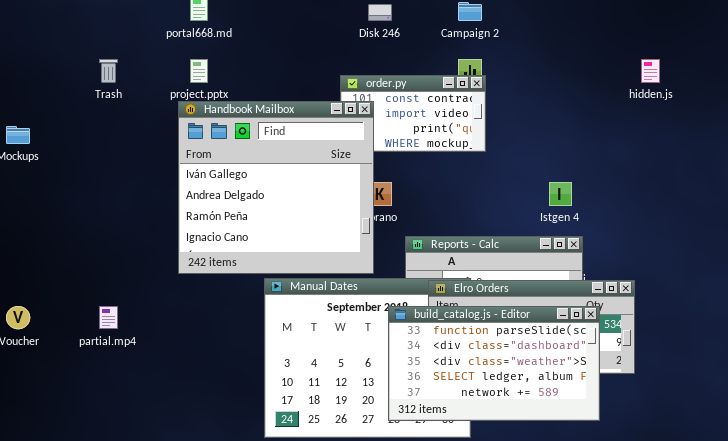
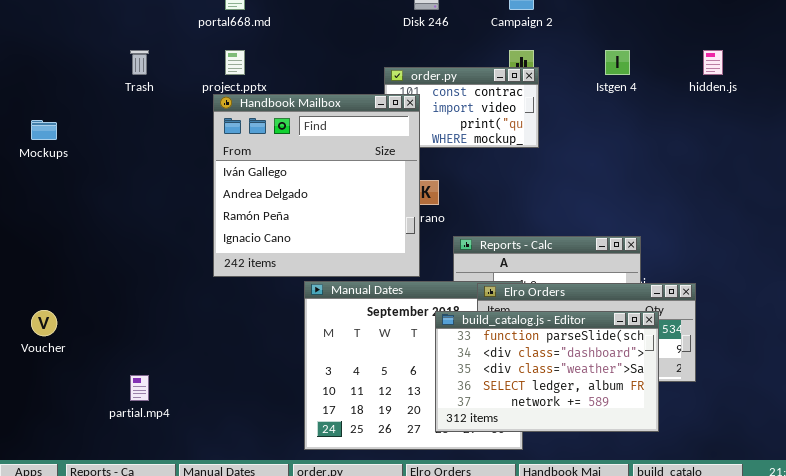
Istgen 4: [549,182,572,206] -> [605,50,630,75], moved
partial.mp4: [99,306,118,329] -> [130,375,149,401], moved

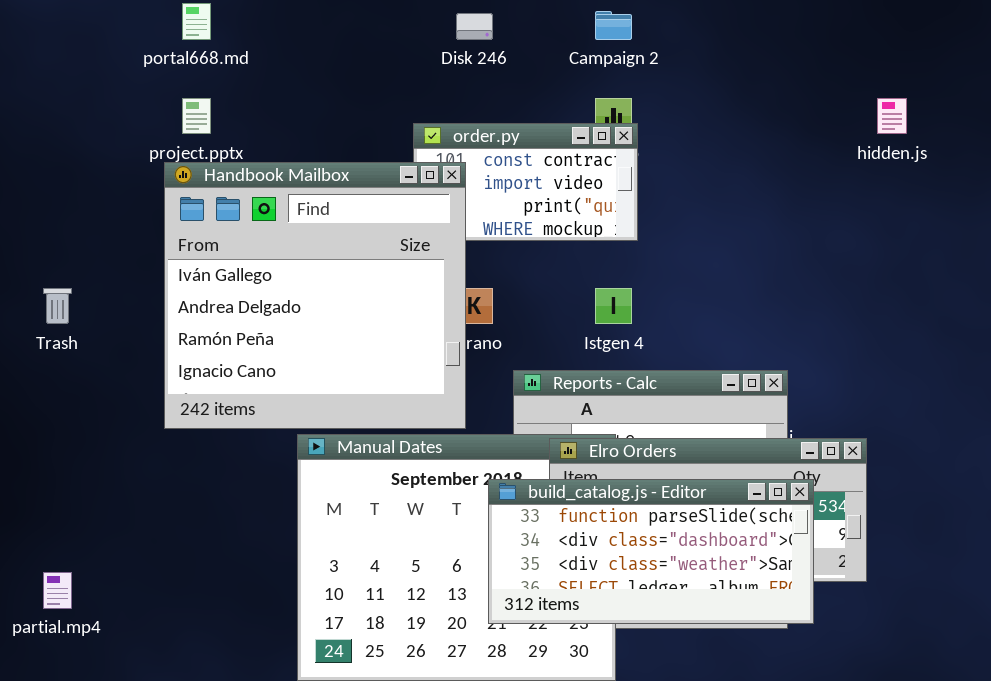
Trash: [130,50,149,75] -> [43,288,72,324], moved
Istgen 4: [605,50,630,75] -> [595,288,632,324], moved
build_catalog.js - Editor: [435,311,659,432] -> [488,479,814,624], resized

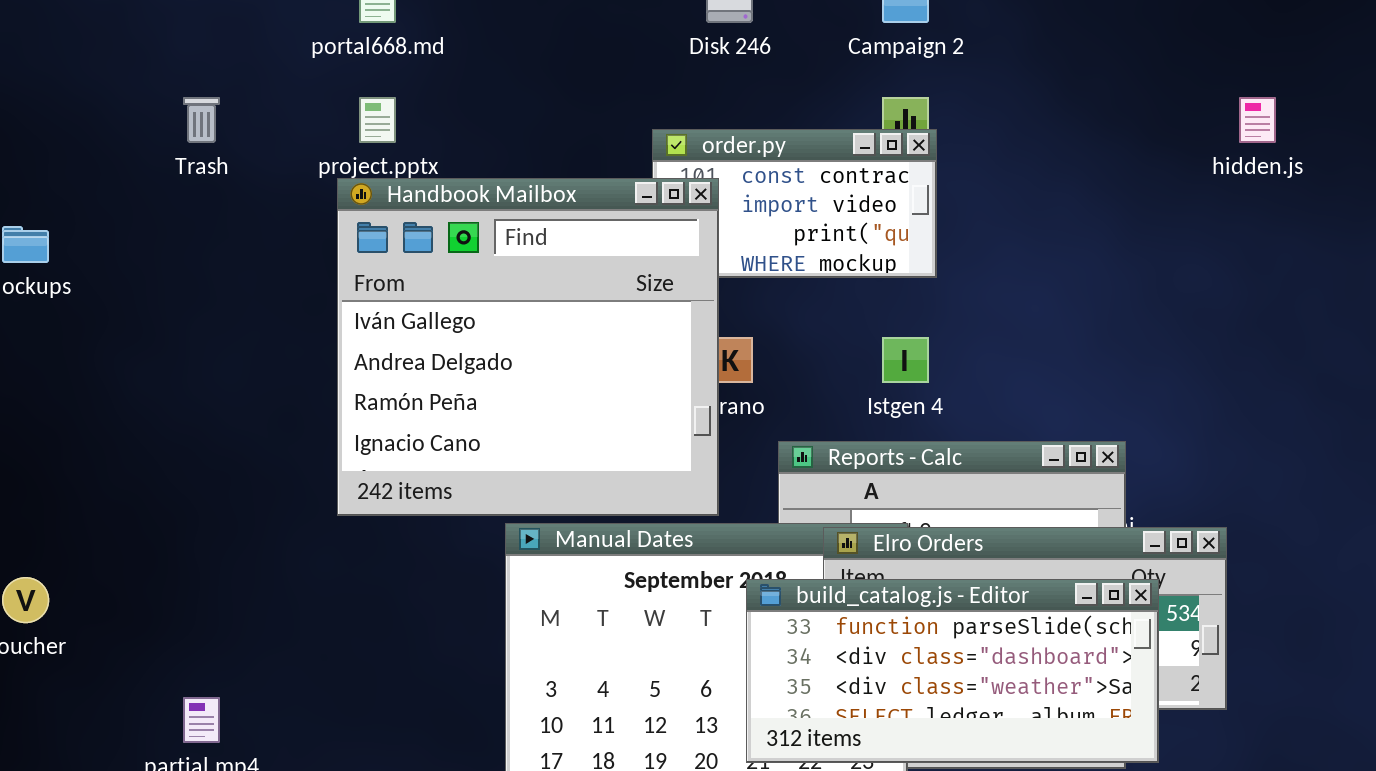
Trash: [43,288,72,324] -> [183,97,220,143], moved

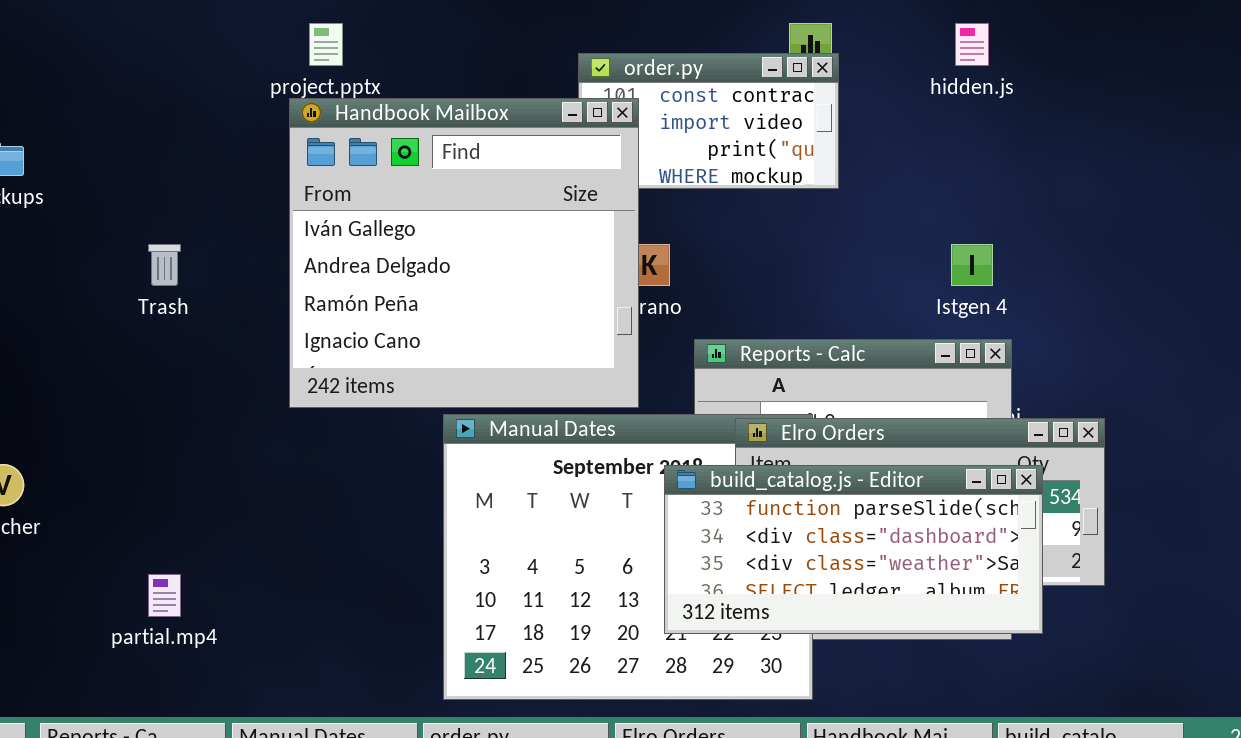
Trash: [183,97,220,143] -> [148,244,181,286], moved
hidden.js: [1239,97,1276,143] -> [955,23,989,66], moved
Istgen 4: [882,337,929,383] -> [951,244,993,286], moved

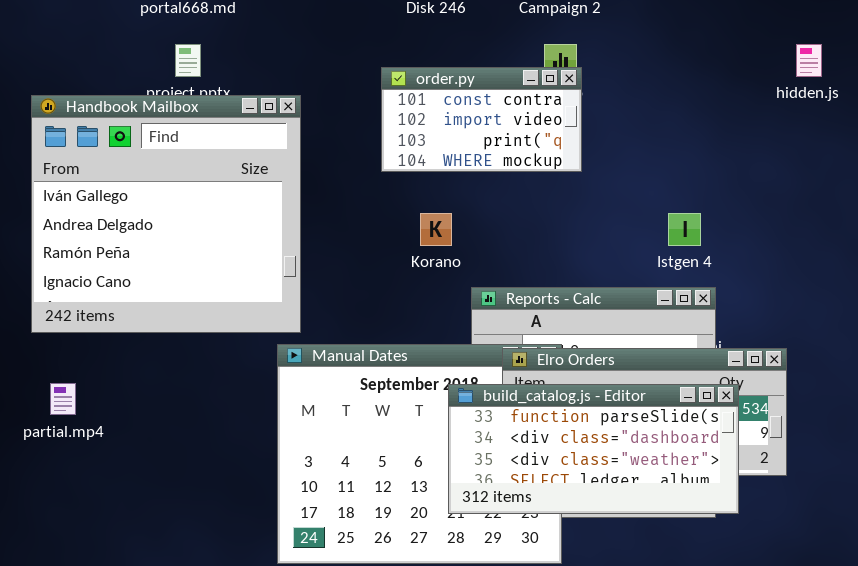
hidden.js: [955,23,989,66] -> [796,44,822,77], moved
Handbook Mailbox: [289,98,639,408] -> [31,95,301,333], moved
partial.mp4: [148,574,181,617] -> [50,383,76,415], moved

